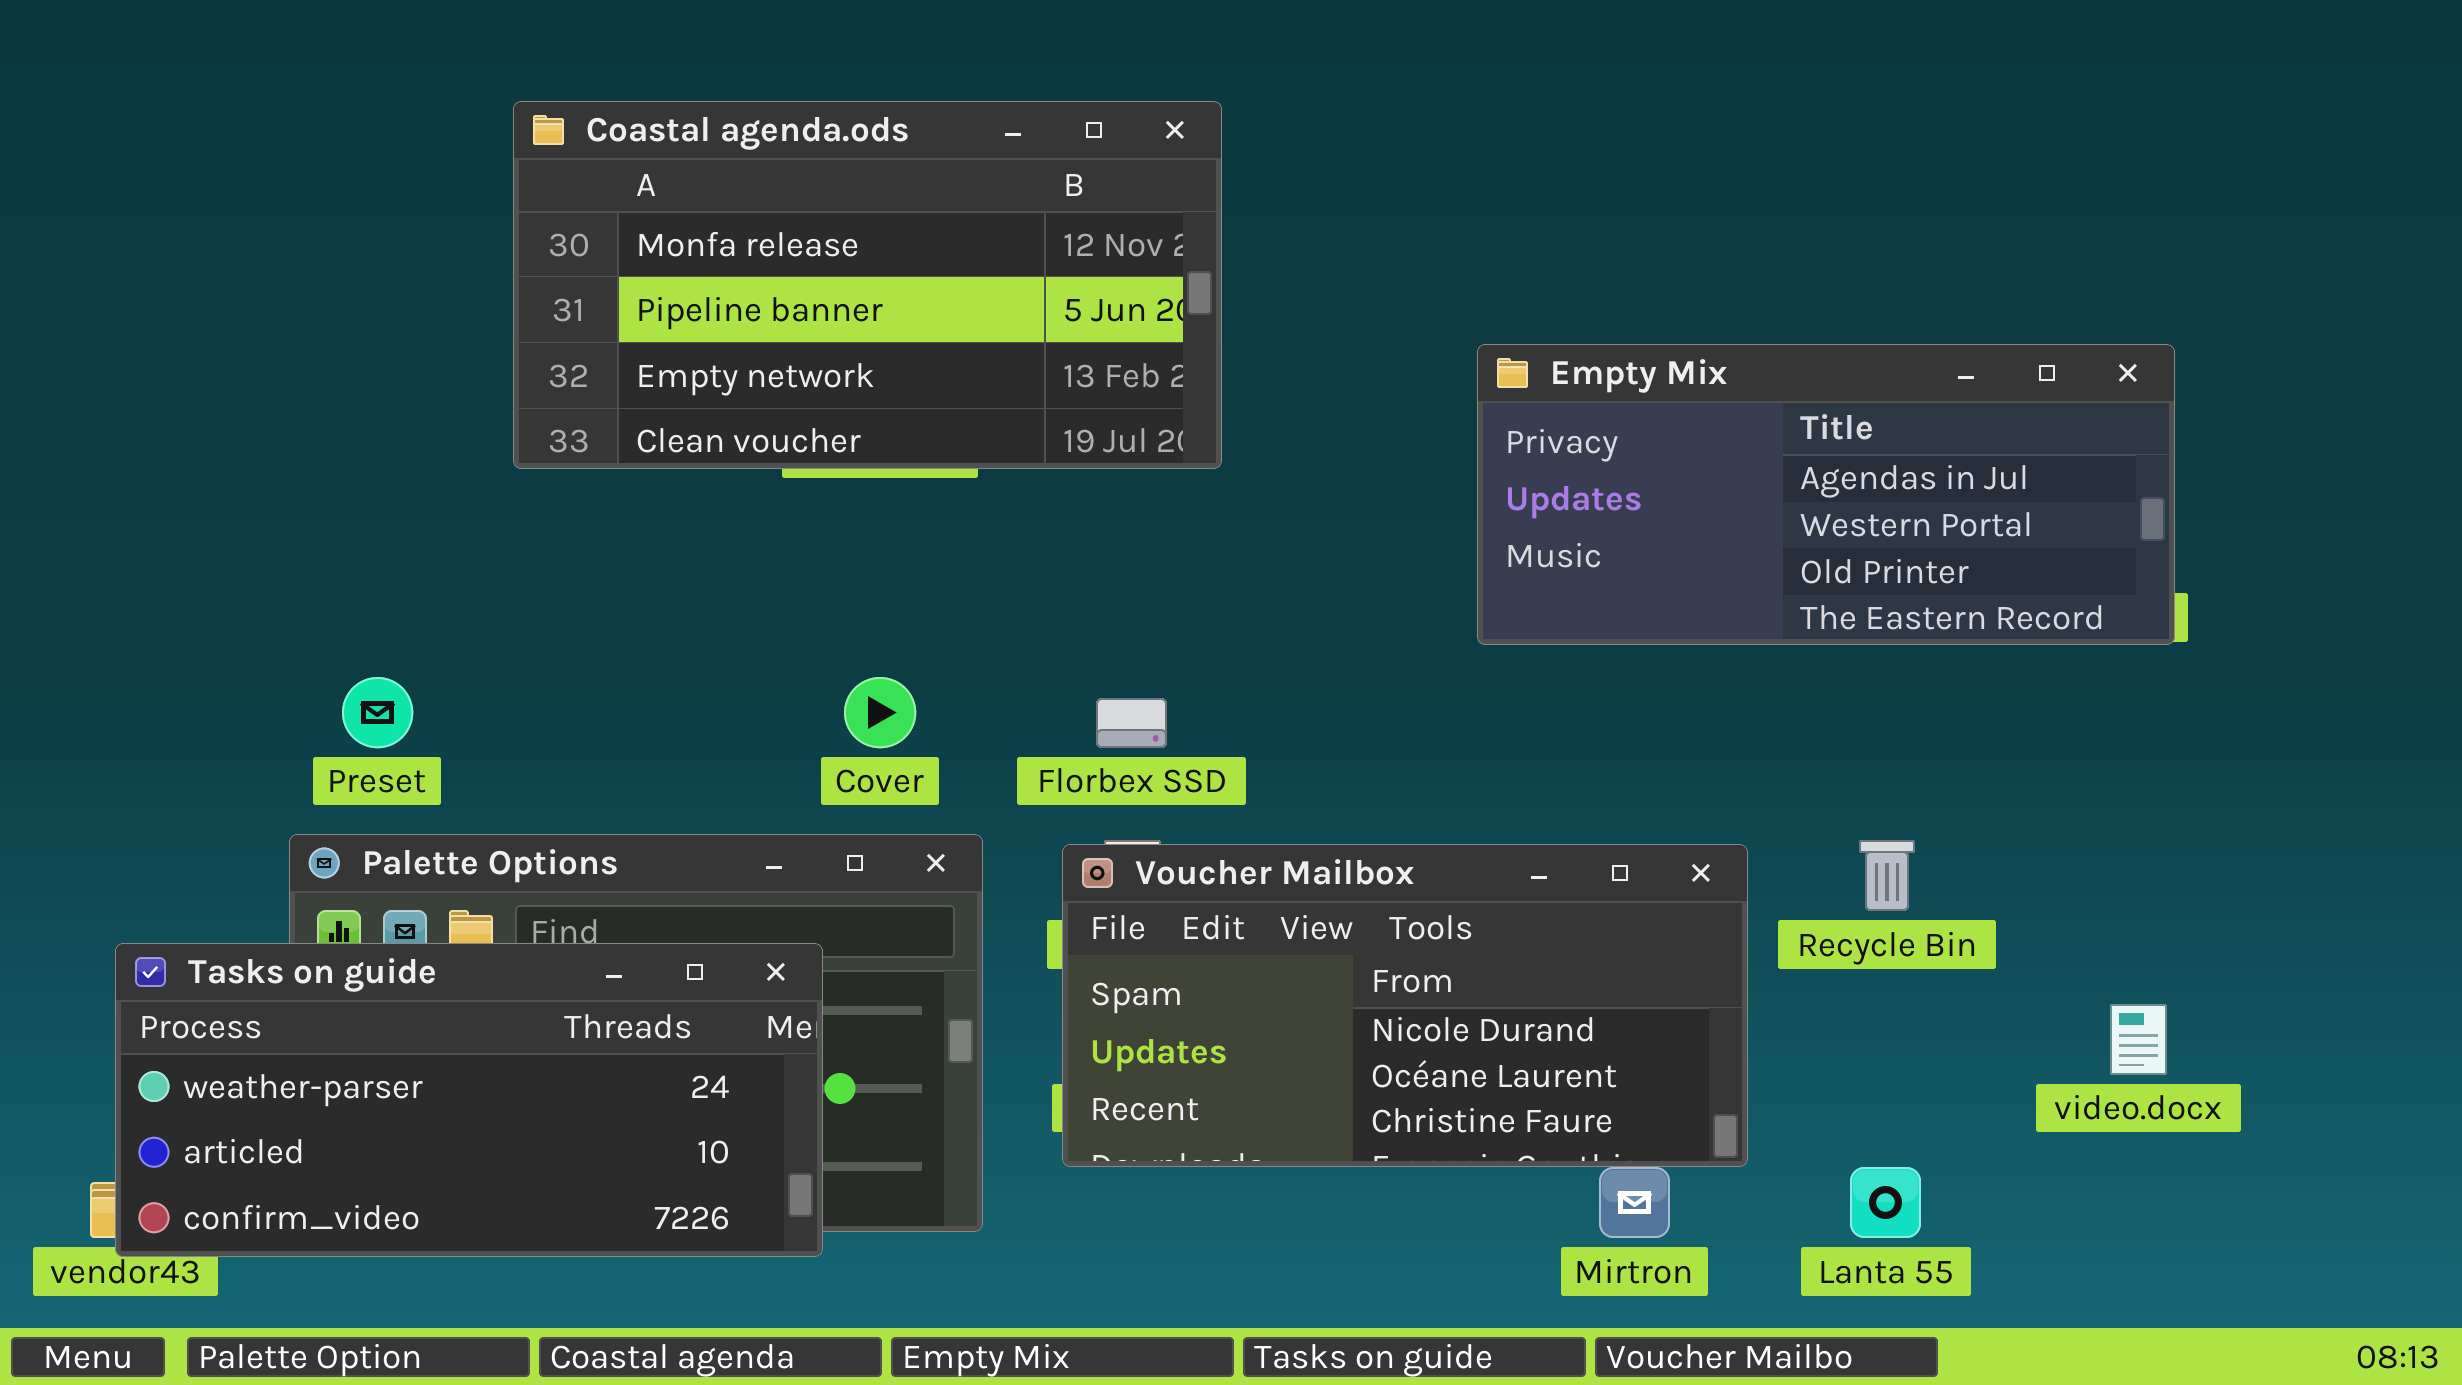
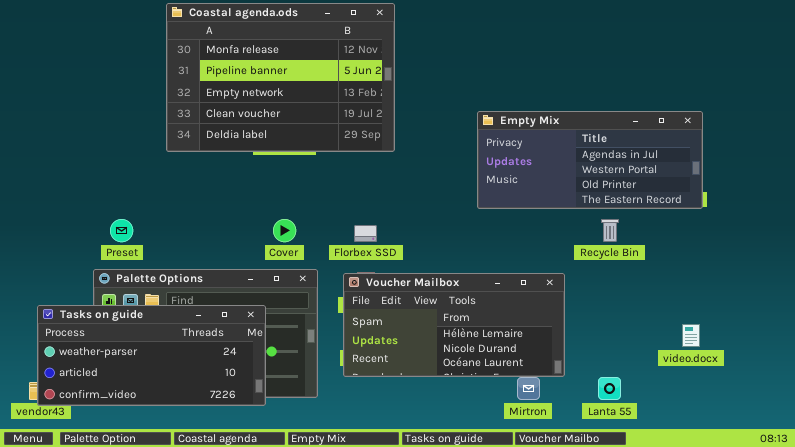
Coastal agenda.ods: [513,101,1222,469] -> [166,3,395,152], resized
Recycle Bin: [1859,840,1915,911] -> [601,219,619,242], moved
Voucher Mailbox: [1062,844,1748,1167] -> [343,273,565,377], scrolled up 1 row

